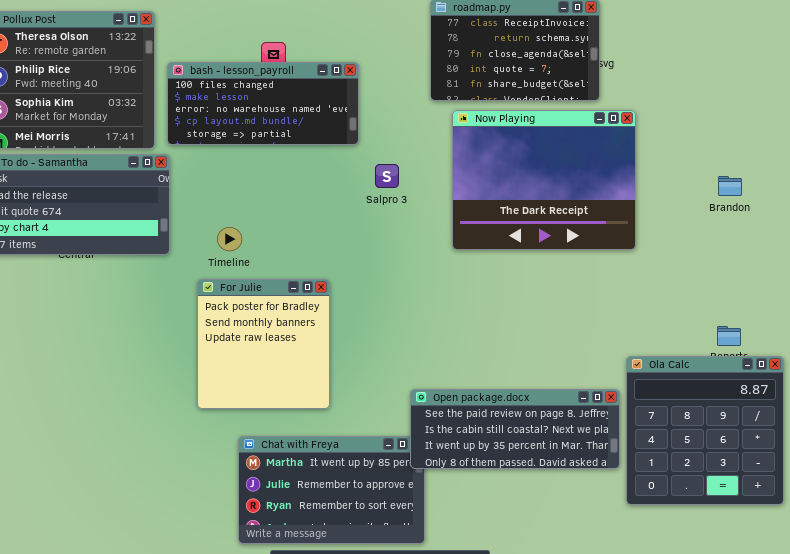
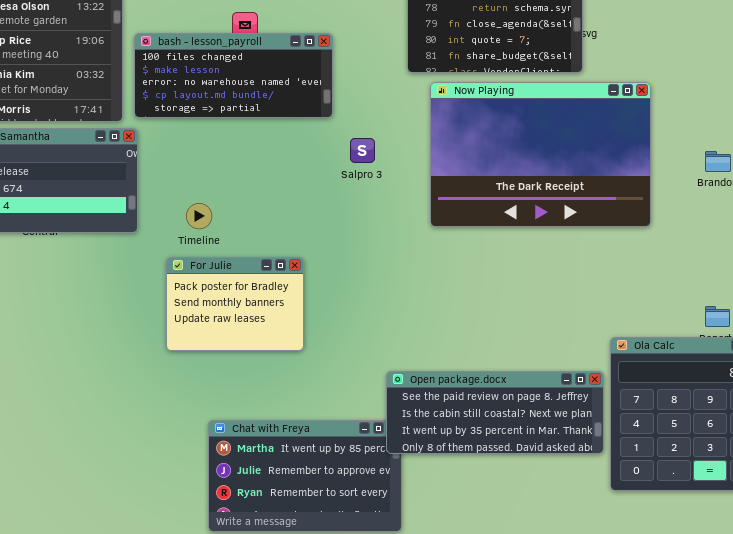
Now Playing: [452,110,636,250] -> [430,82,651,227], resized
For Julie: [197,279,330,409] -> [166,257,304,351], resized

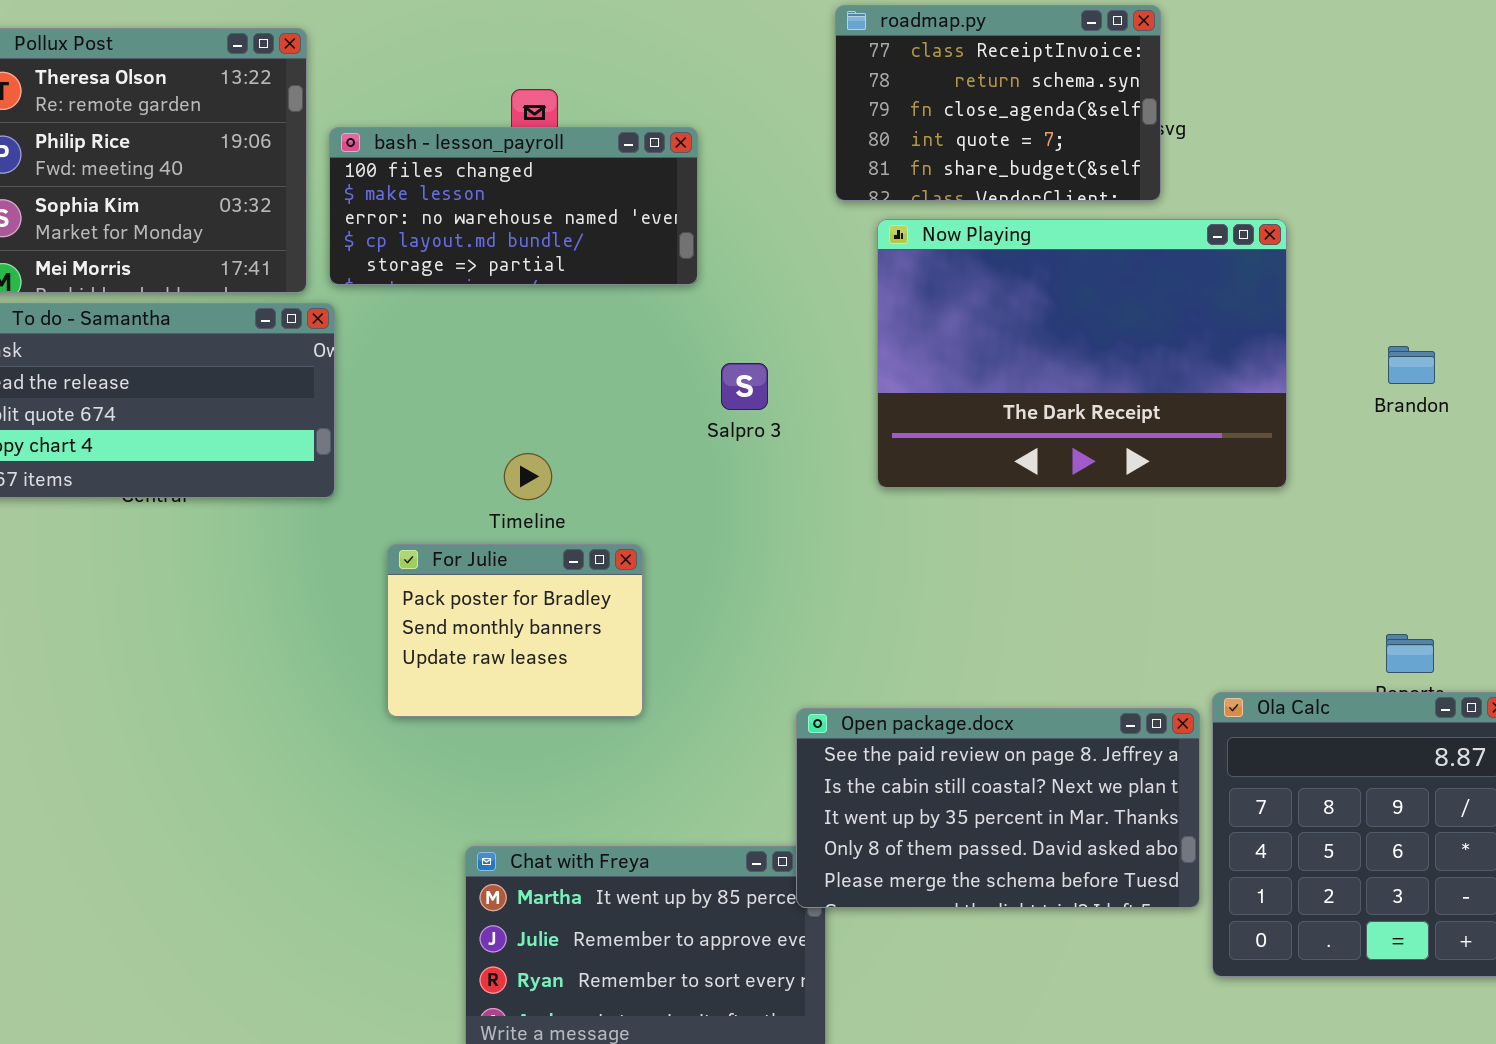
Salpro 3: [350,138,375,163] -> [721,363,768,410], moved
Timeline: [186,203,212,229] -> [504,453,552,500], moved
Open package.docx: [386,371,604,454] -> [796,708,1200,908], resized

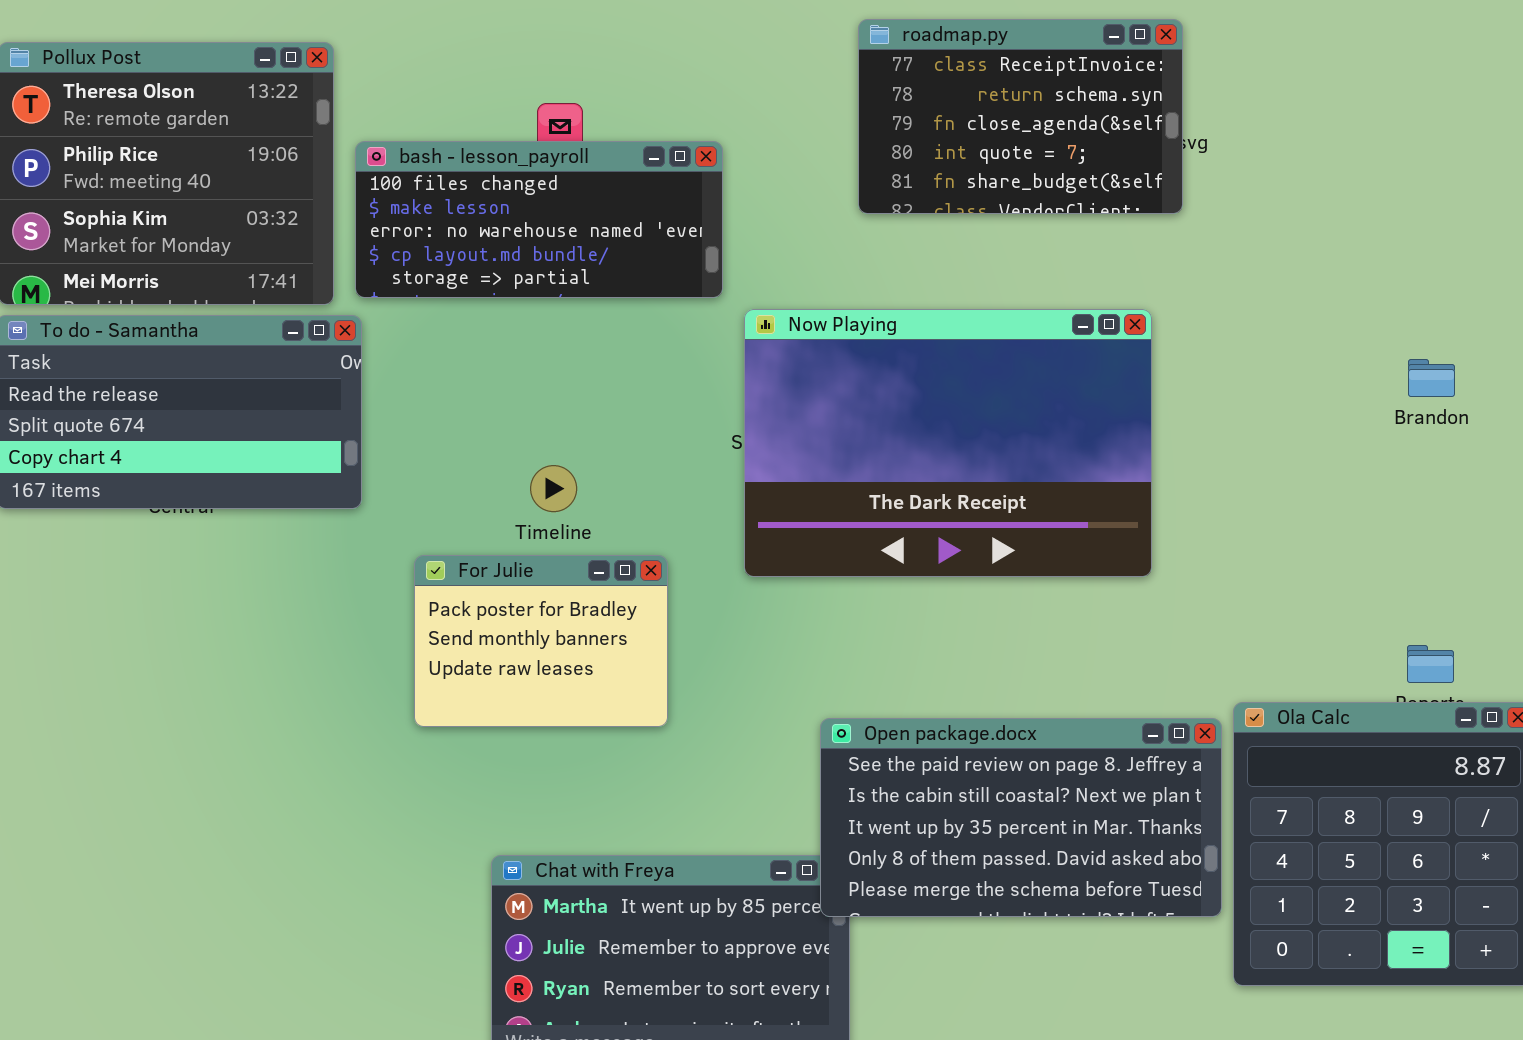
Now Playing: [877,219,1287,488] -> [744,309,1152,577], moved

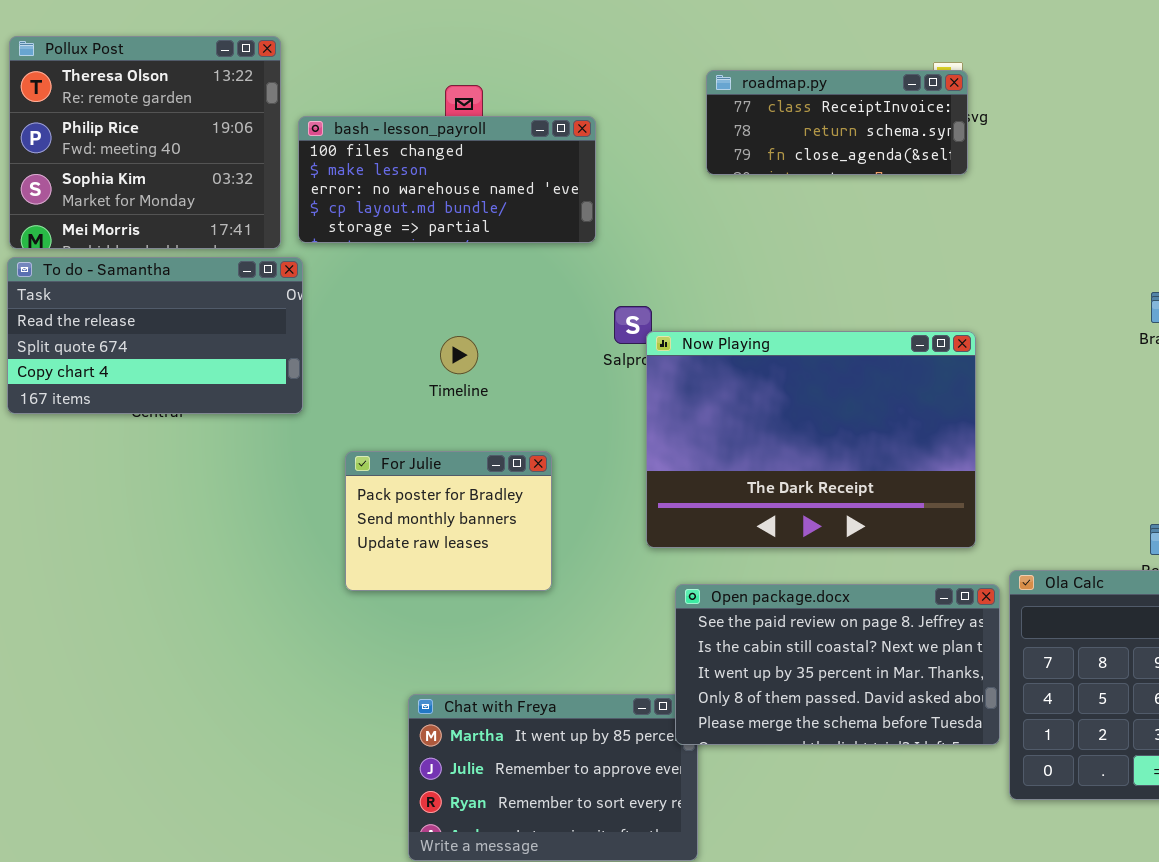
roadmap.py: [858,19,1183,214] -> [706,70,968,175], resized
Now Playing: [744,309,1152,577] -> [646,331,976,548], moved
Timeline: [530,465,577,512] -> [440,336,478,374], moved

